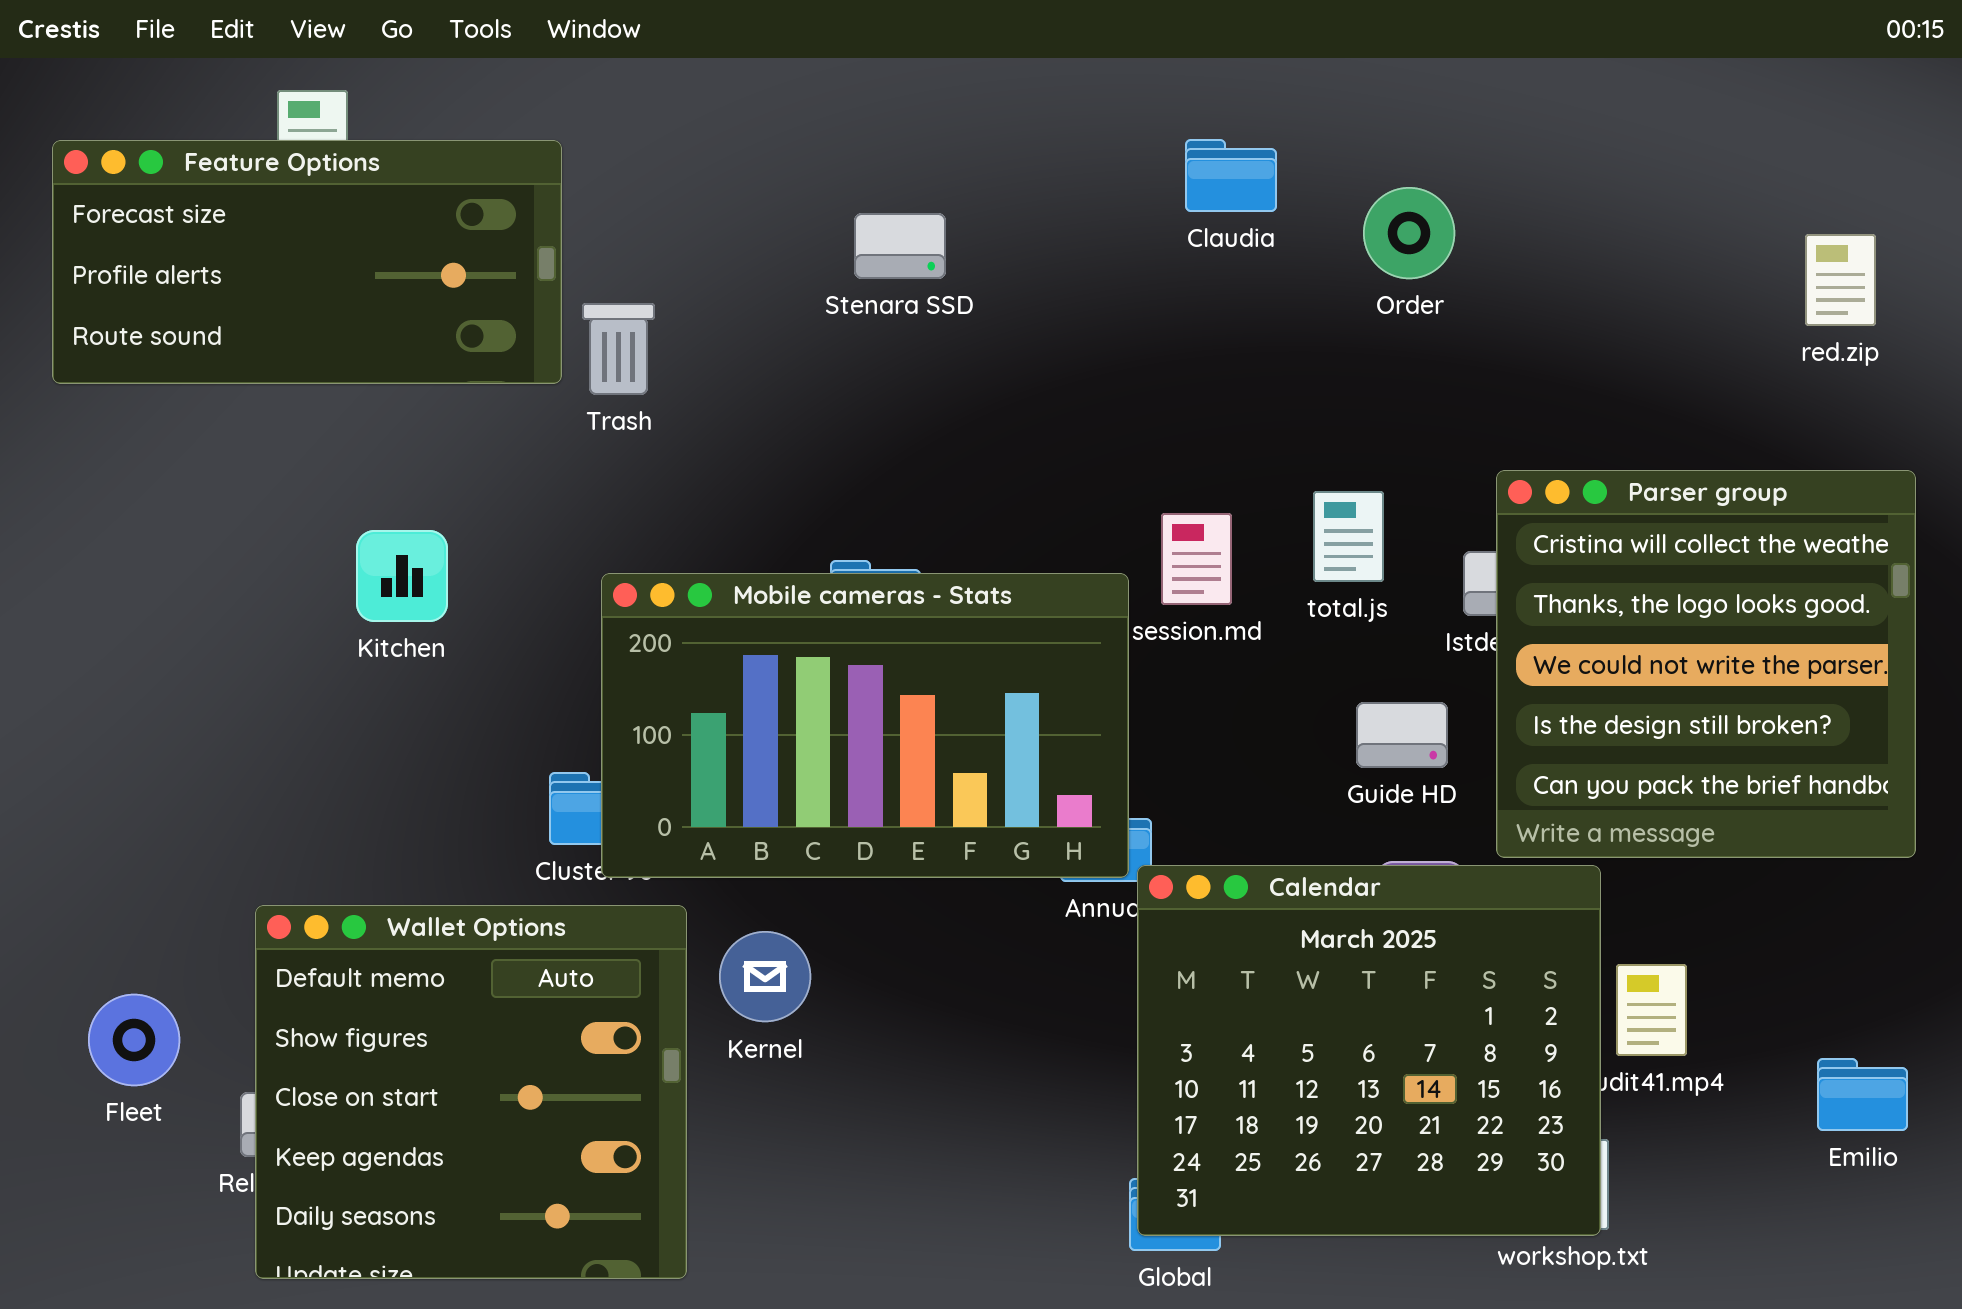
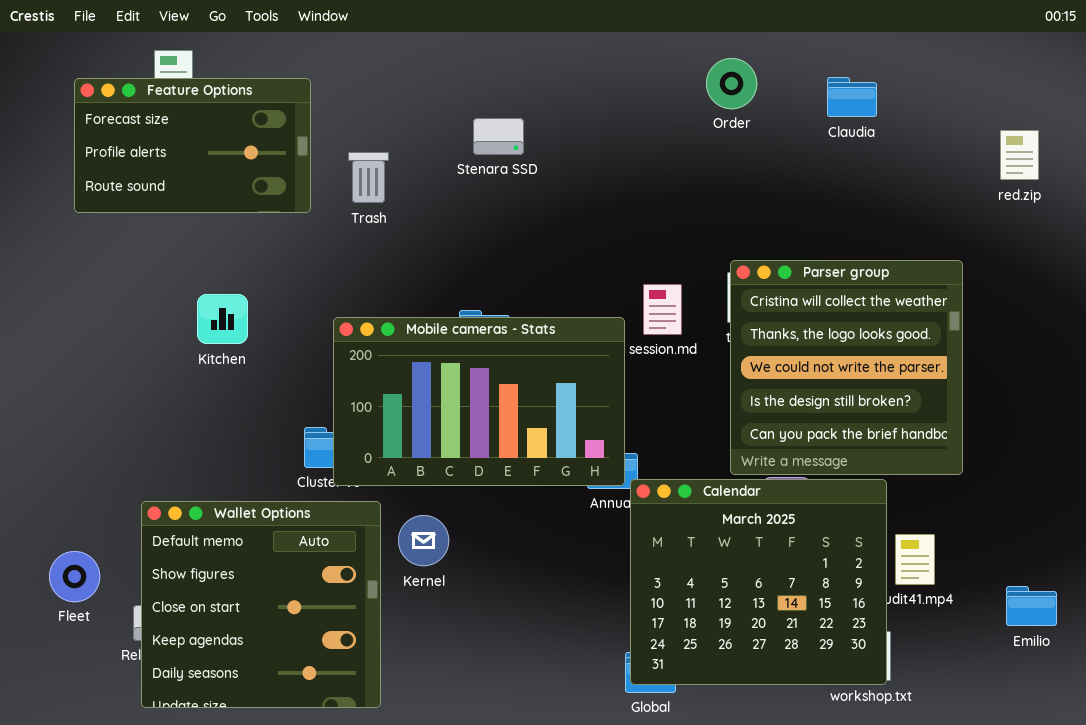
Claudia: [1185,139,1277,212] -> [827,77,877,117], moved
Feature Options: [52,140,562,384] -> [74,78,311,213], resized
Order: [1363,187,1455,279] -> [706,58,757,109], moved
Trash: [582,303,655,395] -> [348,152,389,203], moved
Parser group: [1496,470,1916,858] -> [730,260,963,475], moved

